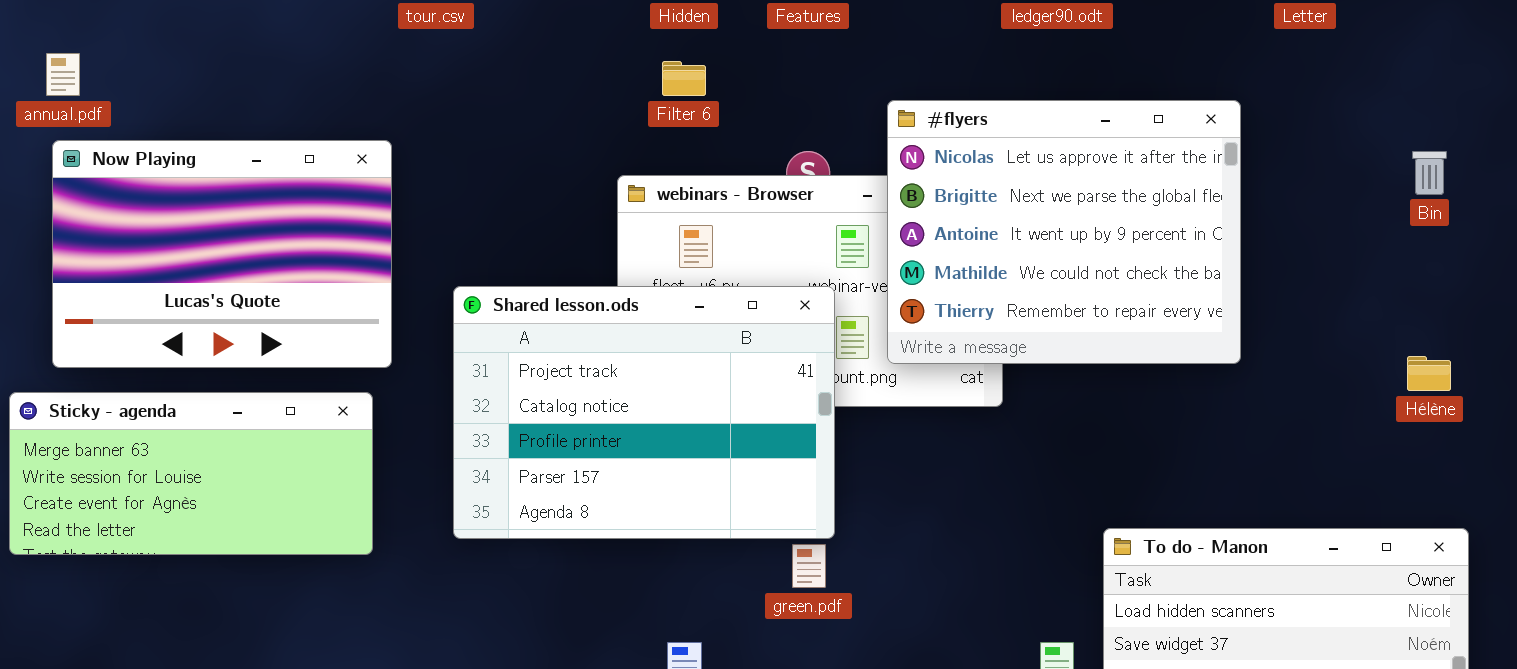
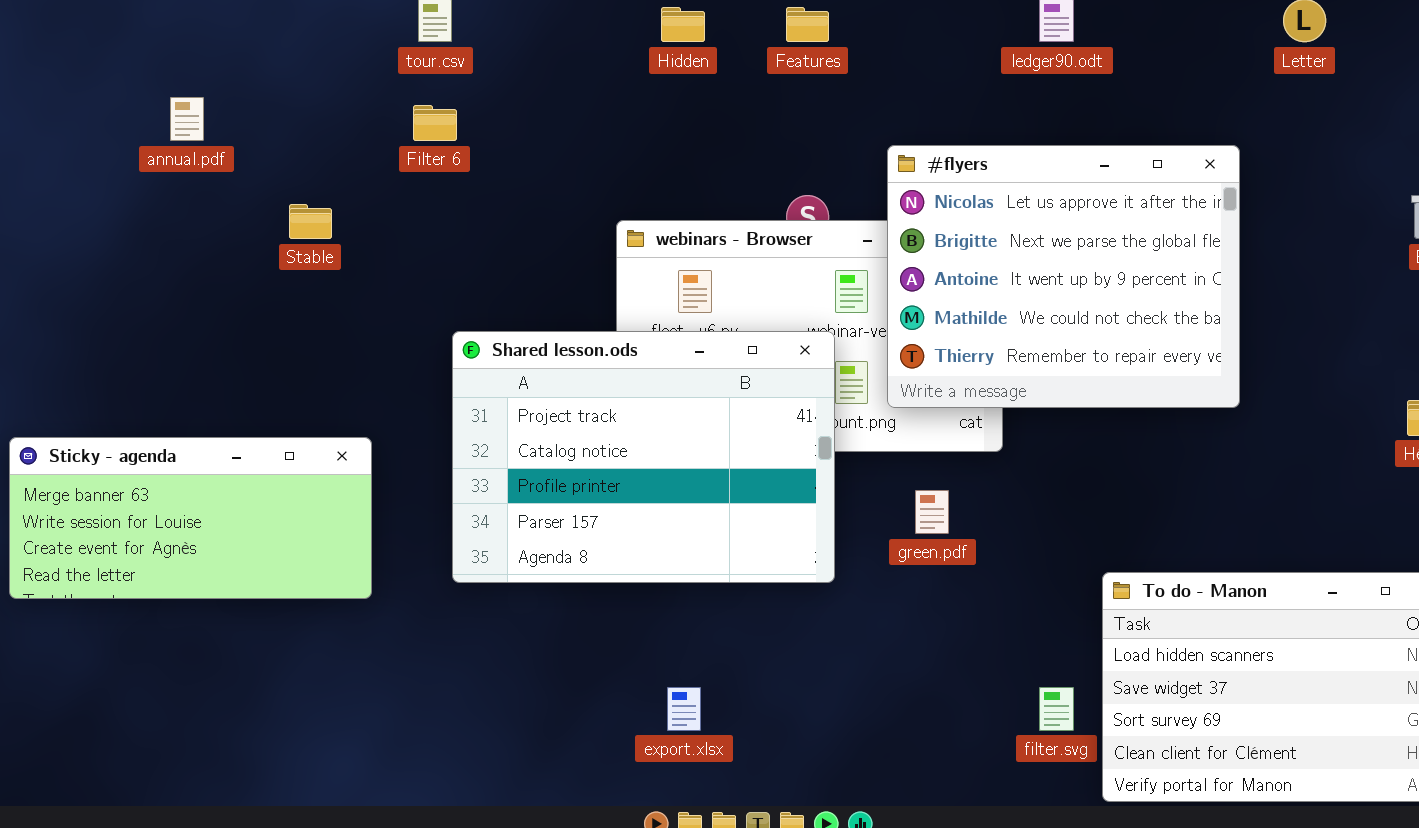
annual.pdf: [46,53,80,96] -> [170,97,204,141], moved
Filter 6: [662,61,706,96] -> [413,105,457,141], moved
Now Playing: [52,140,392,368] -> none, closed
green.pdf: [792,544,826,588] -> [915,490,949,534], moved

